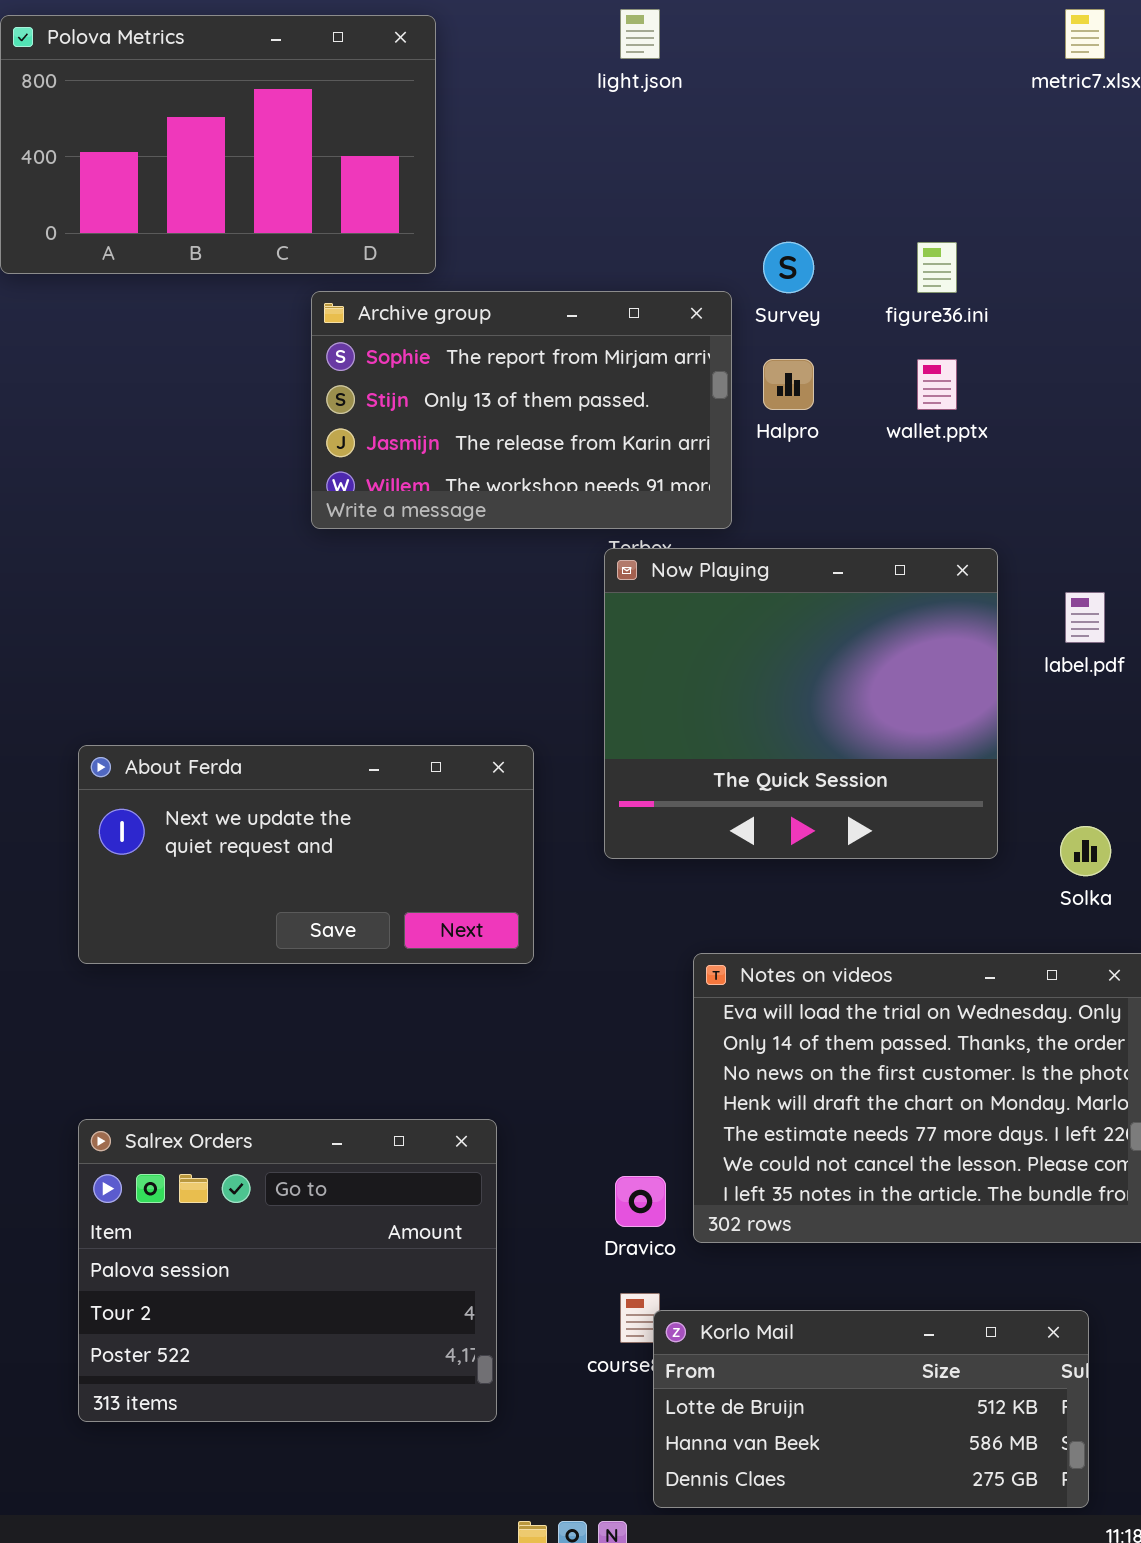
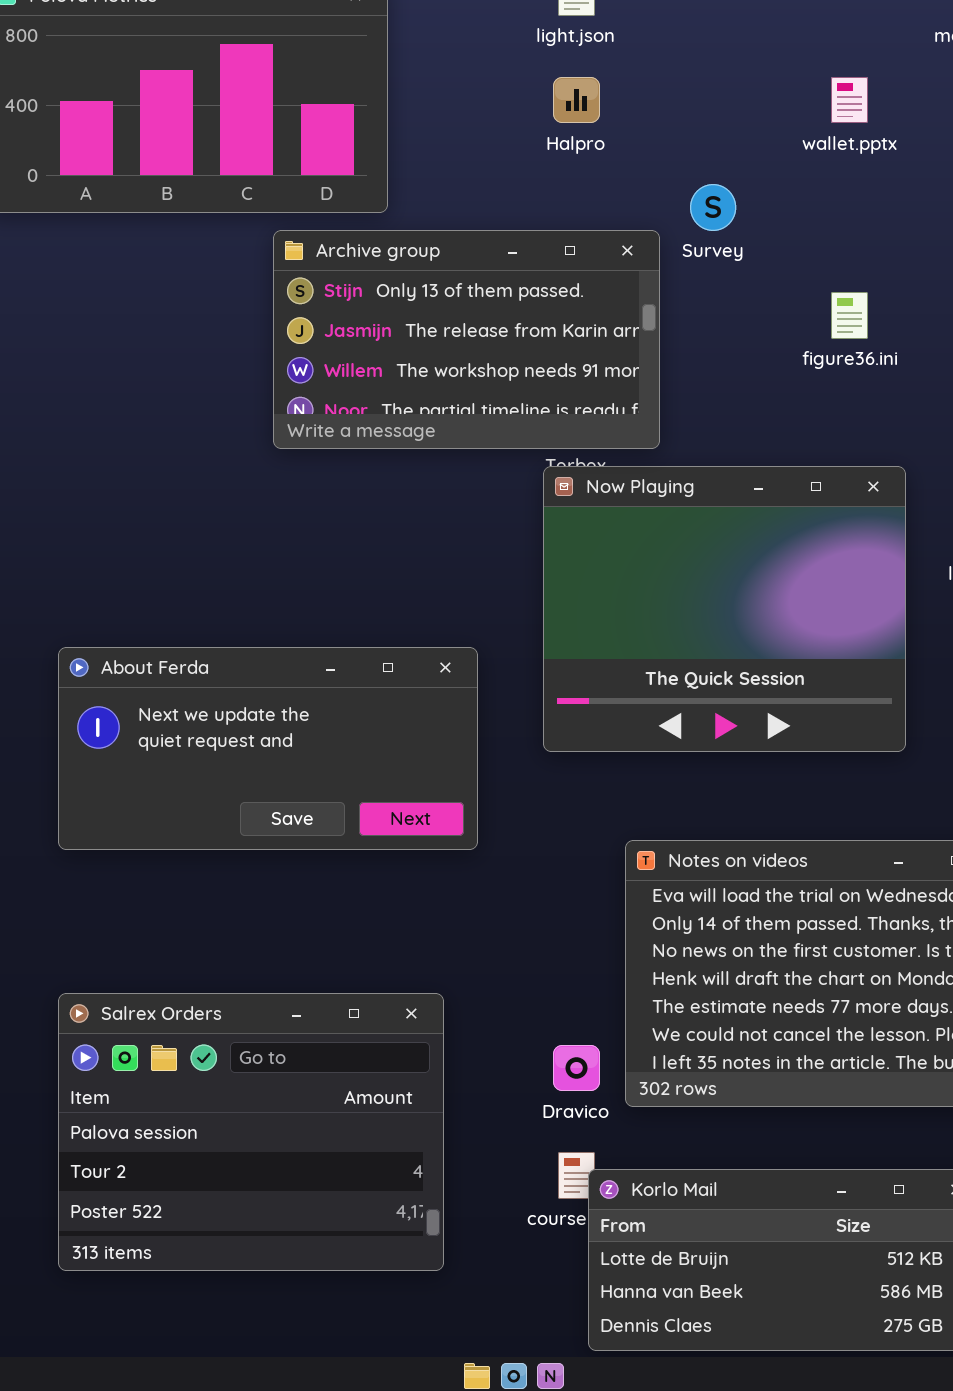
figure36.ini: [917,242,957,293] -> [831,292,868,339], moved
Archive group: [311,291,732,529] -> [273,230,660,449], scrolled down 1 row
Halpro: [763,359,814,410] -> [553,77,600,123], moved
wallet.pptx: [917,359,957,410] -> [831,77,868,123], moved

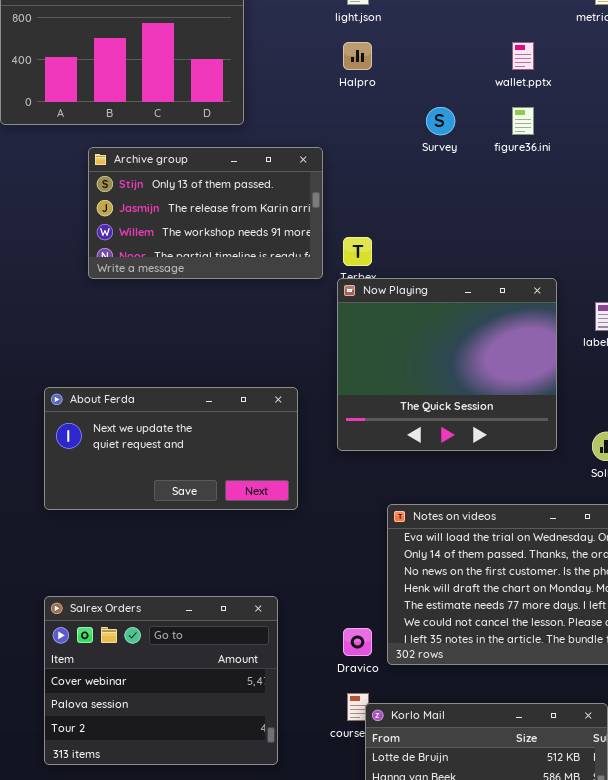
Archive group: [273,230,660,449] -> [88,147,323,279], moved
figure36.ini: [831,292,868,339] -> [512,107,534,135], moved
Salrex Orders: [58,993,444,1271] -> [44,596,278,765], scrolled up 1 row

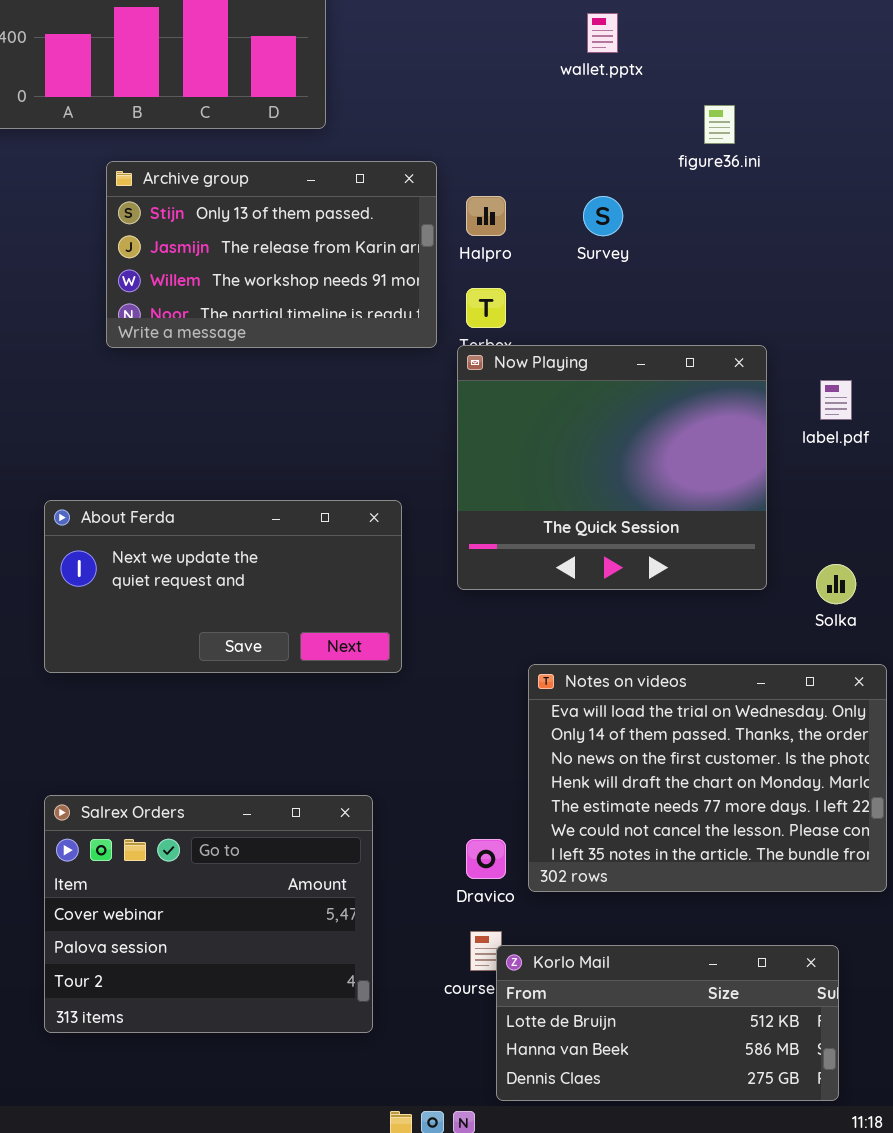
Halpro: [343,42,372,70] -> [466,196,506,236], moved
wallet.pptx: [512,42,534,70] -> [587,13,618,53], moved
Survey: [426,107,455,135] -> [583,196,623,236], moved

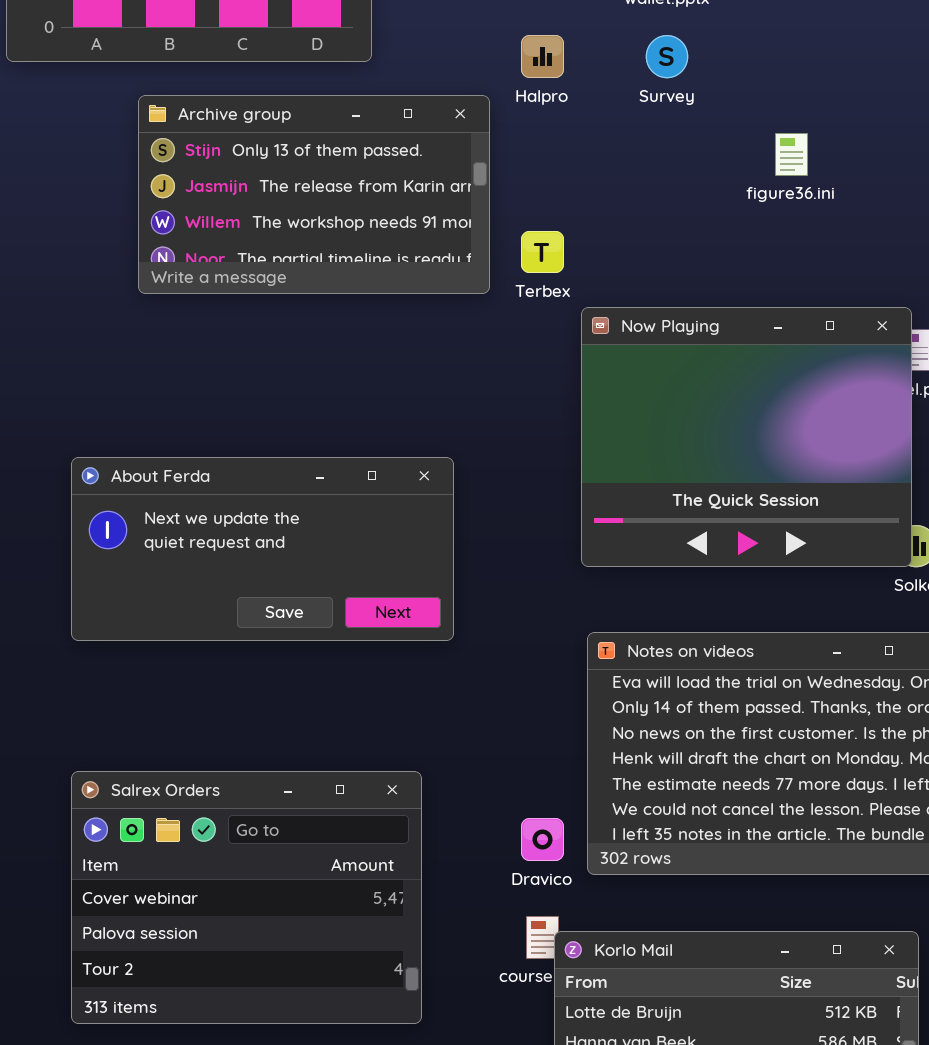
figure36.ini: [704,105,735,144] -> [775,133,808,176], moved
Halpro: [466,196,506,236] -> [521,35,564,78], moved
Survey: [583,196,623,236] -> [646,35,688,78], moved
Now Playing: [457,345,767,590] -> [581,307,912,567], moved

